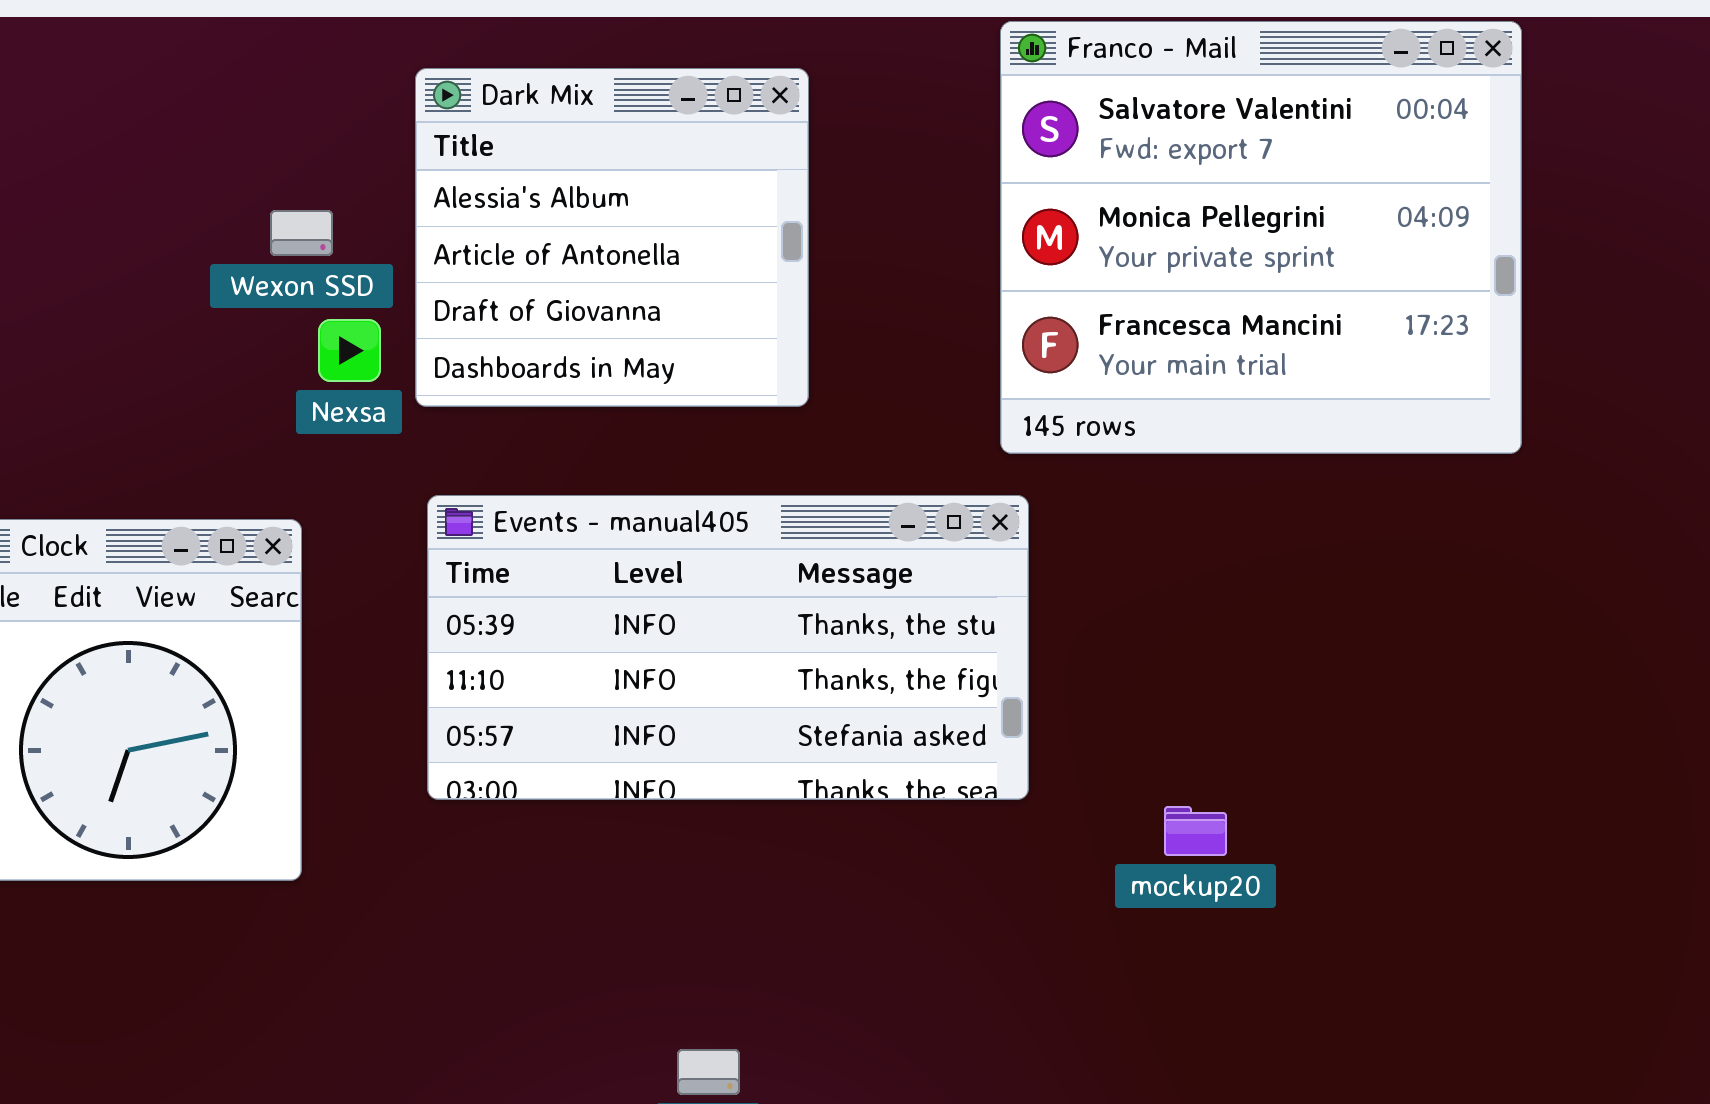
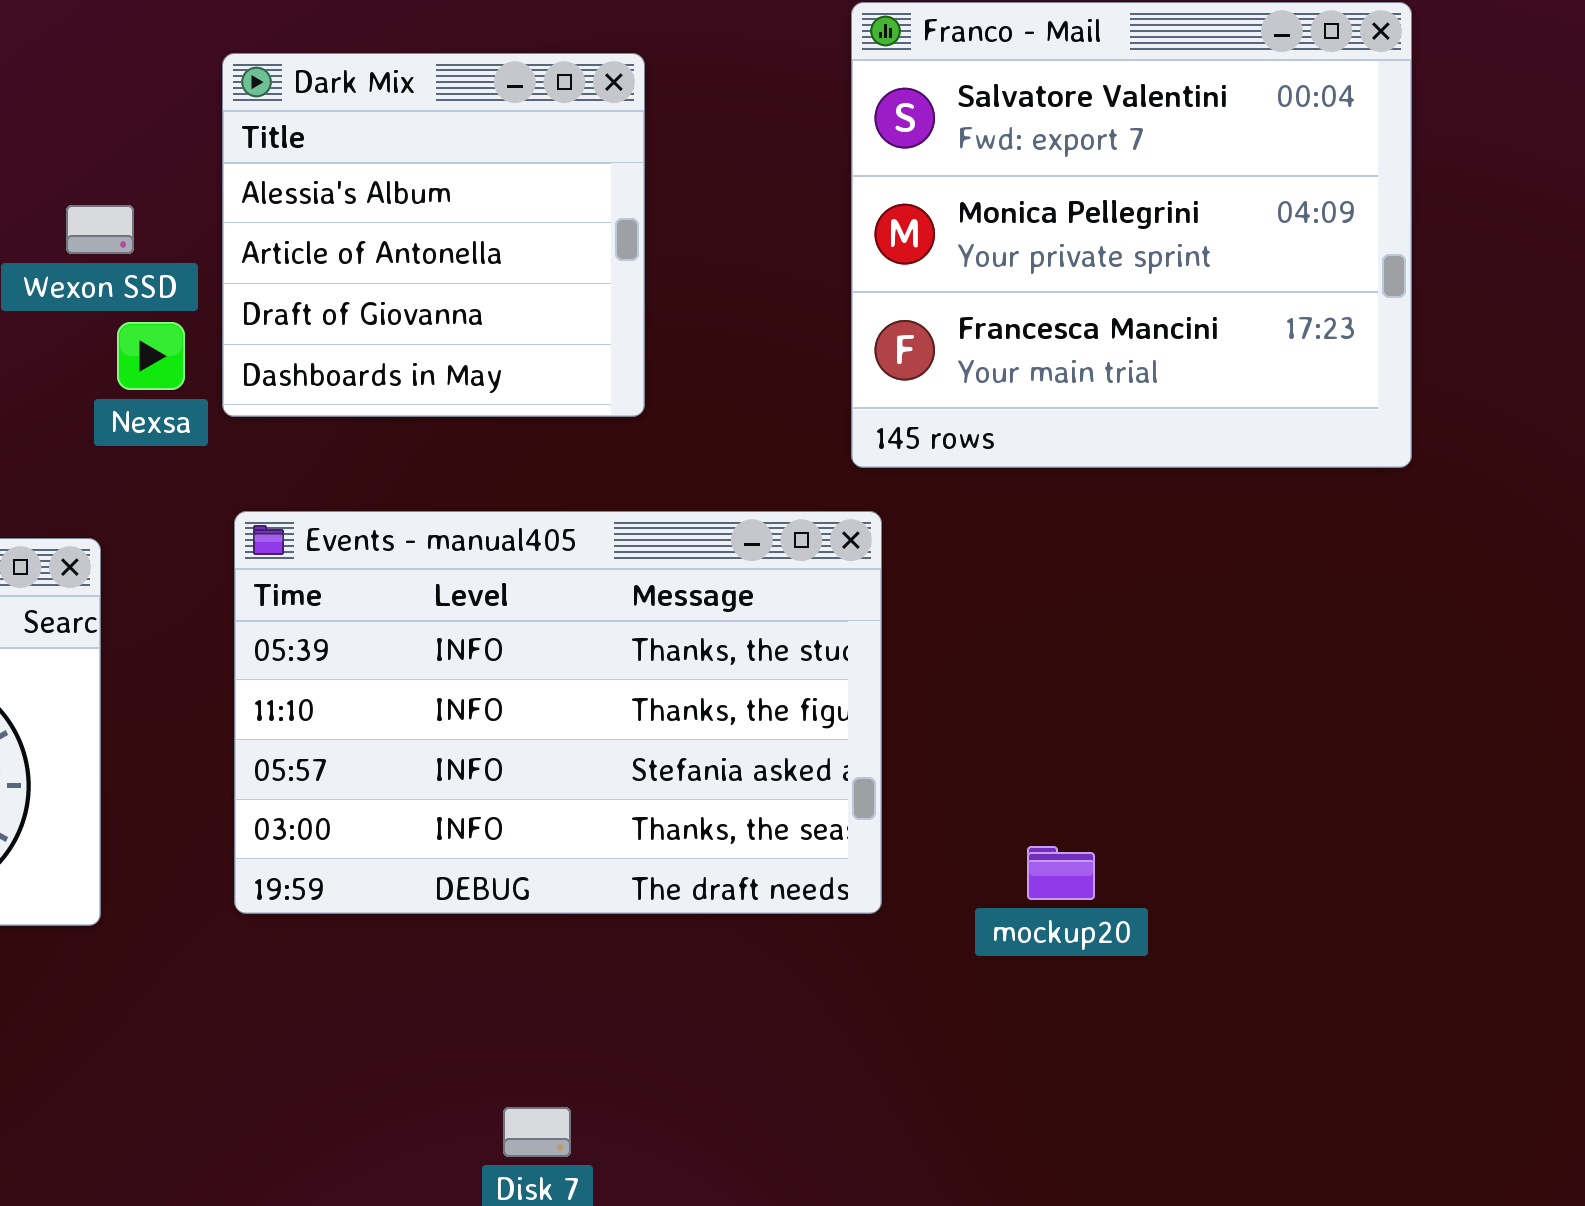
Events - manual405: [427,495,1029,800] -> [234,511,882,914], resized

